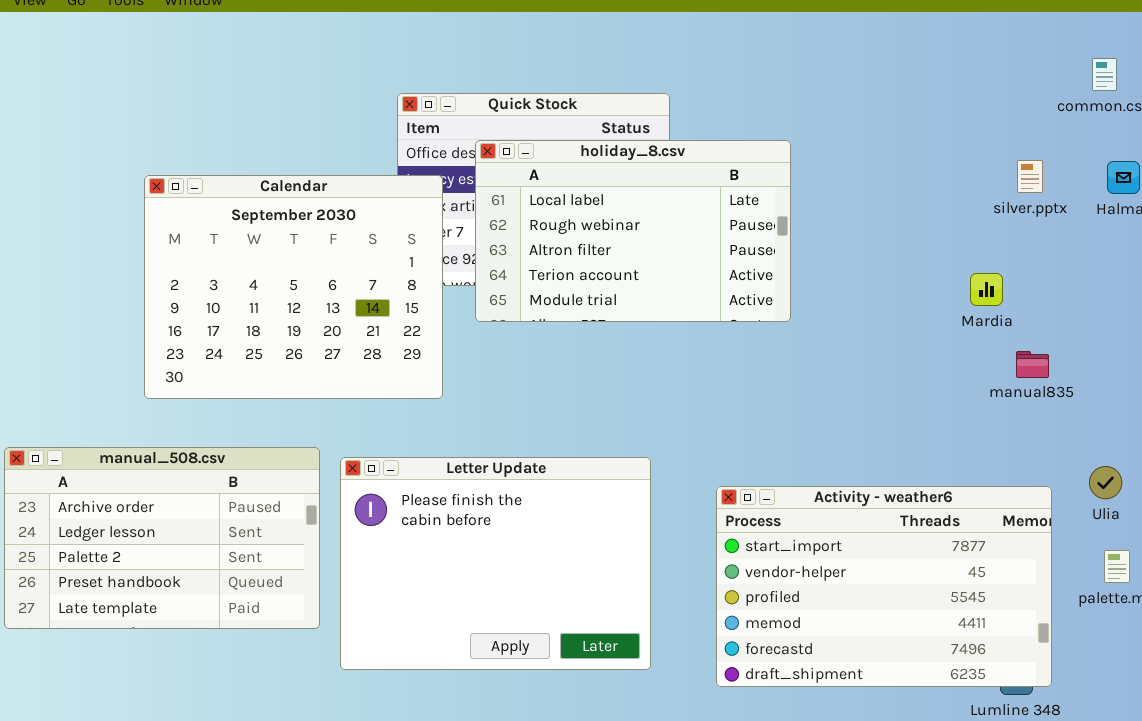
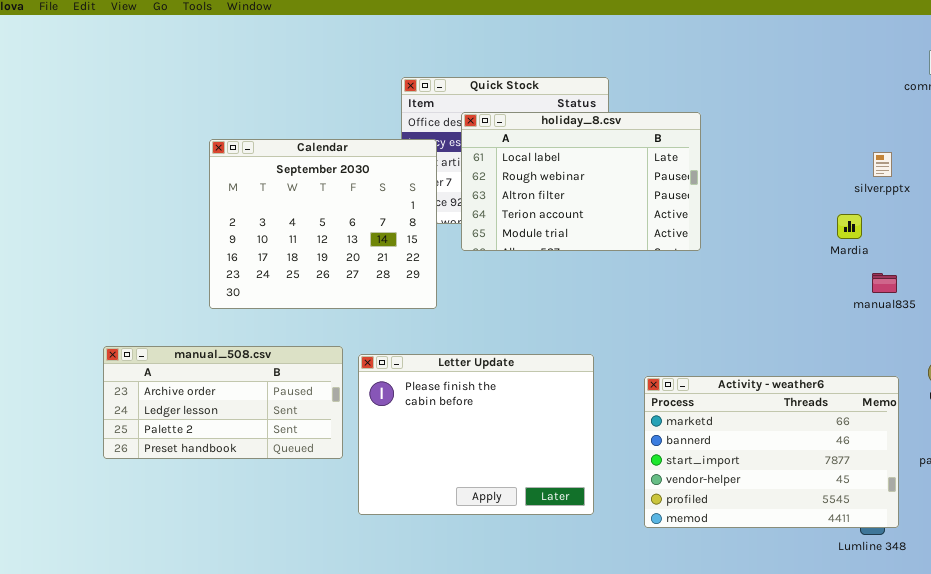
silver.pptx: [1017,160,1043,193] -> [873,152,892,177], moved
manual_508.csv: [4,447,320,629] -> [103,346,343,459], resized
Activity - weather6: [716,486,1052,687] -> [644,376,899,528], scrolled up 2 rows

